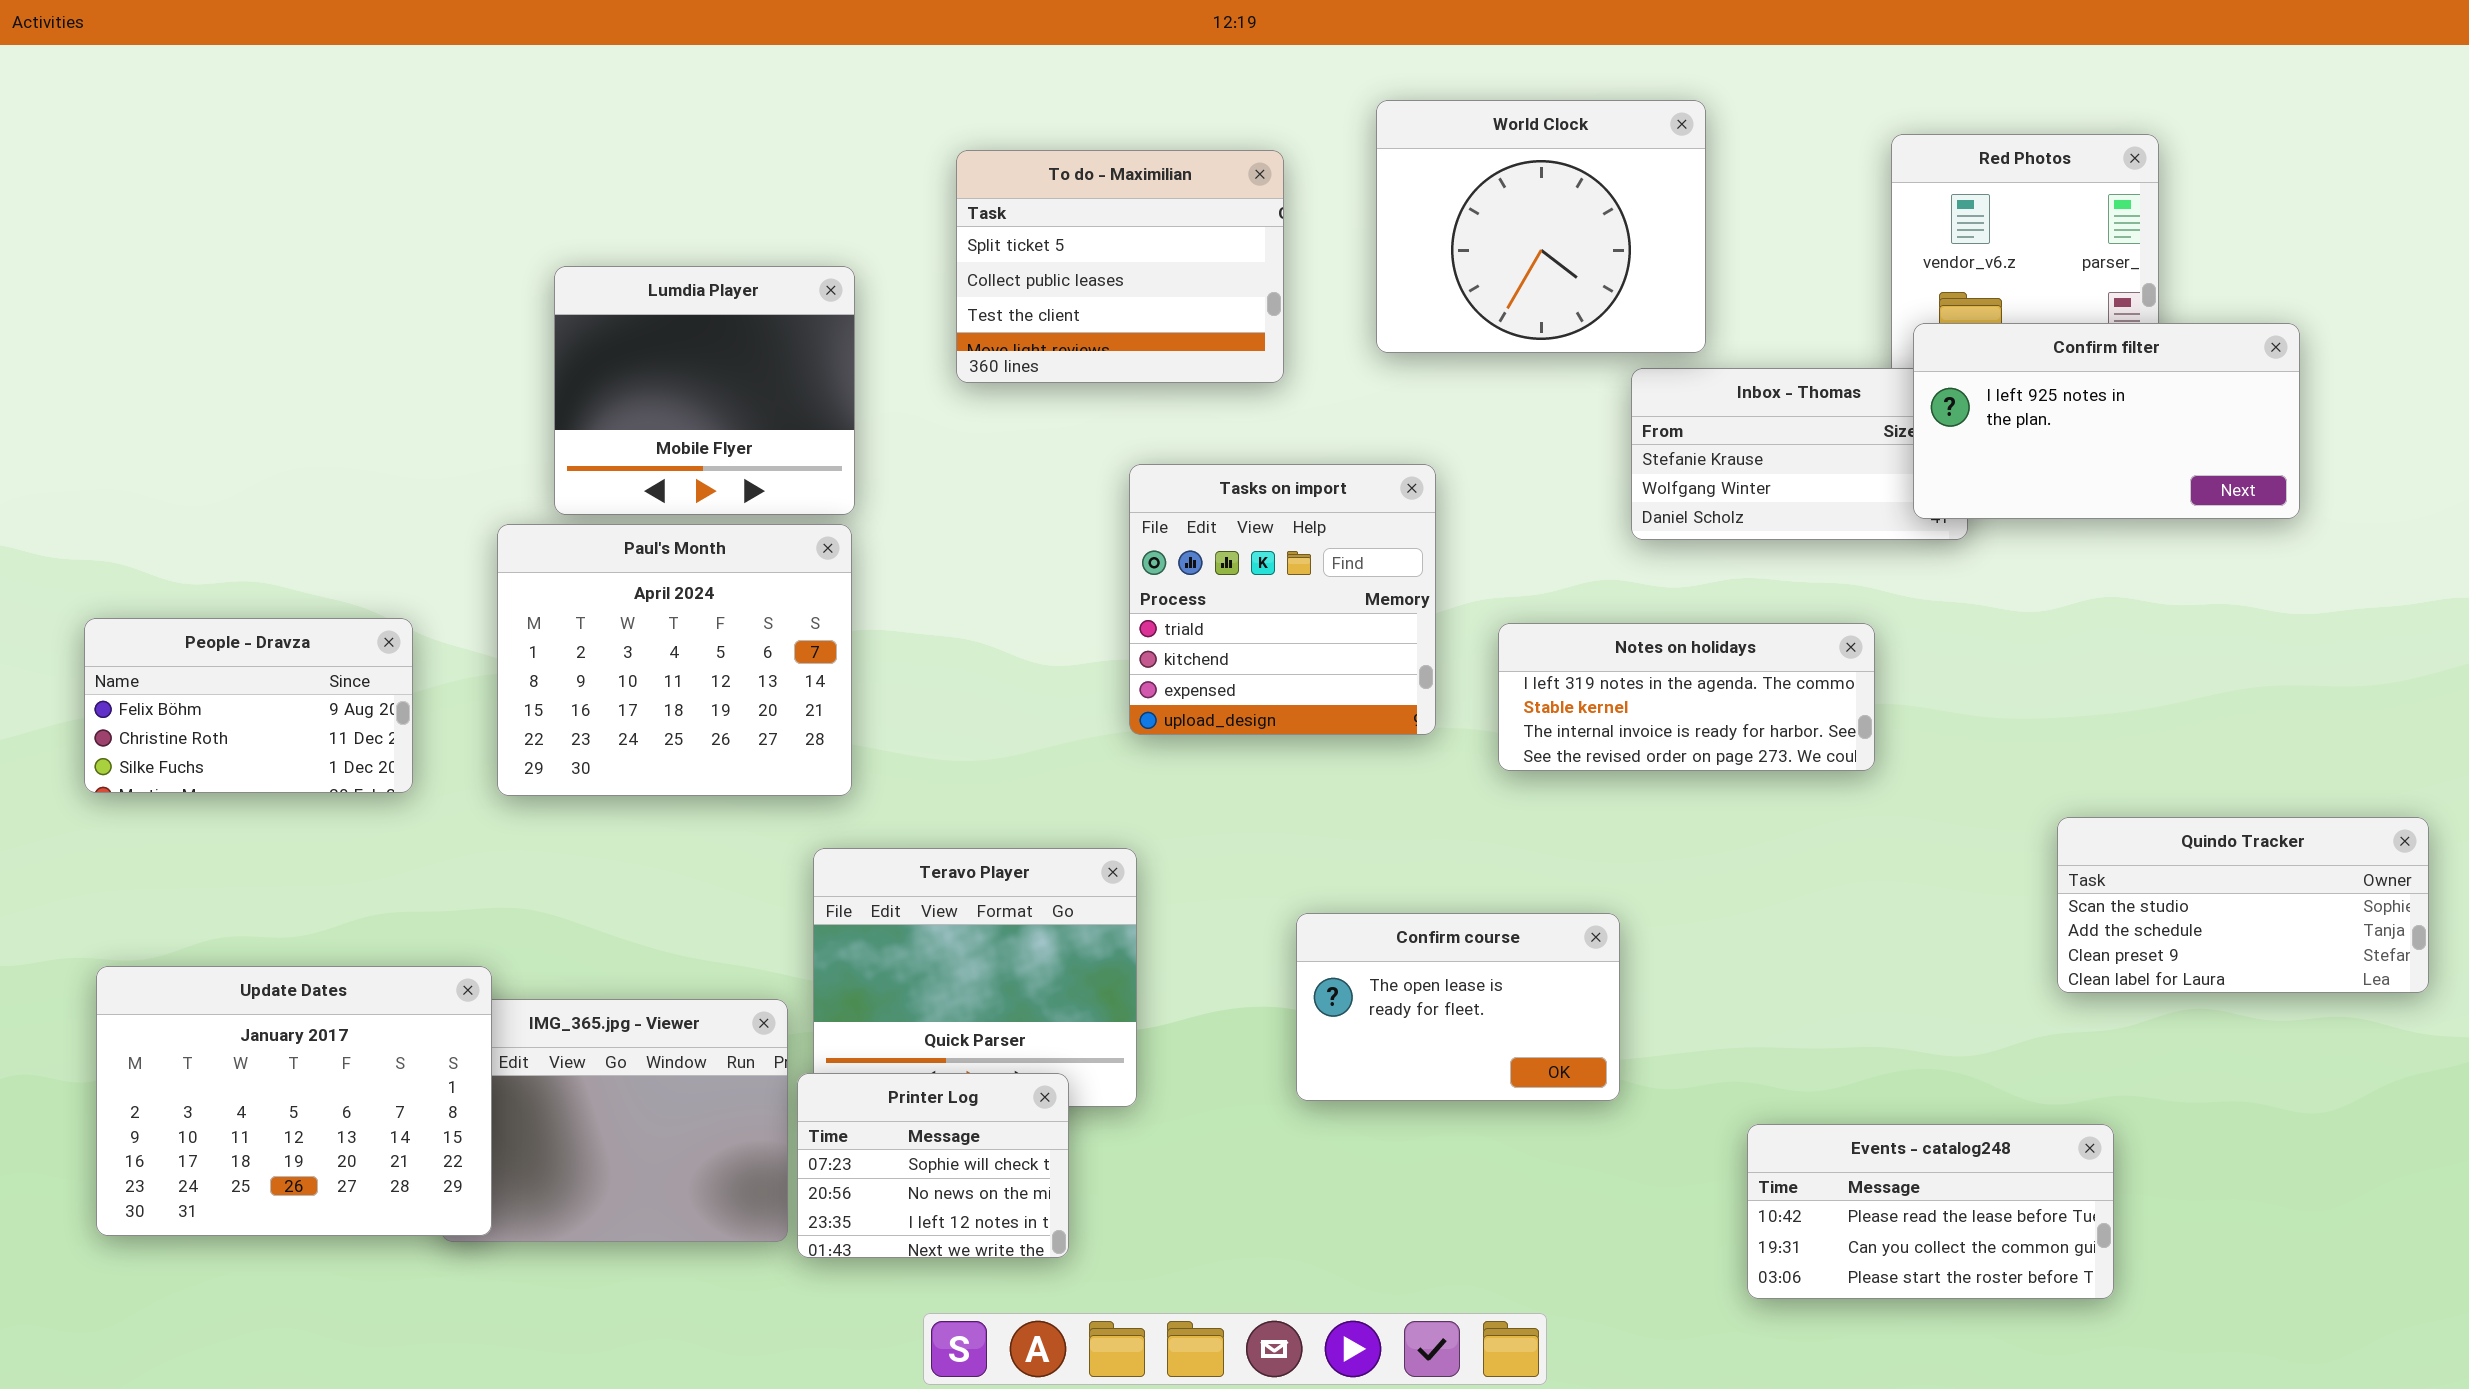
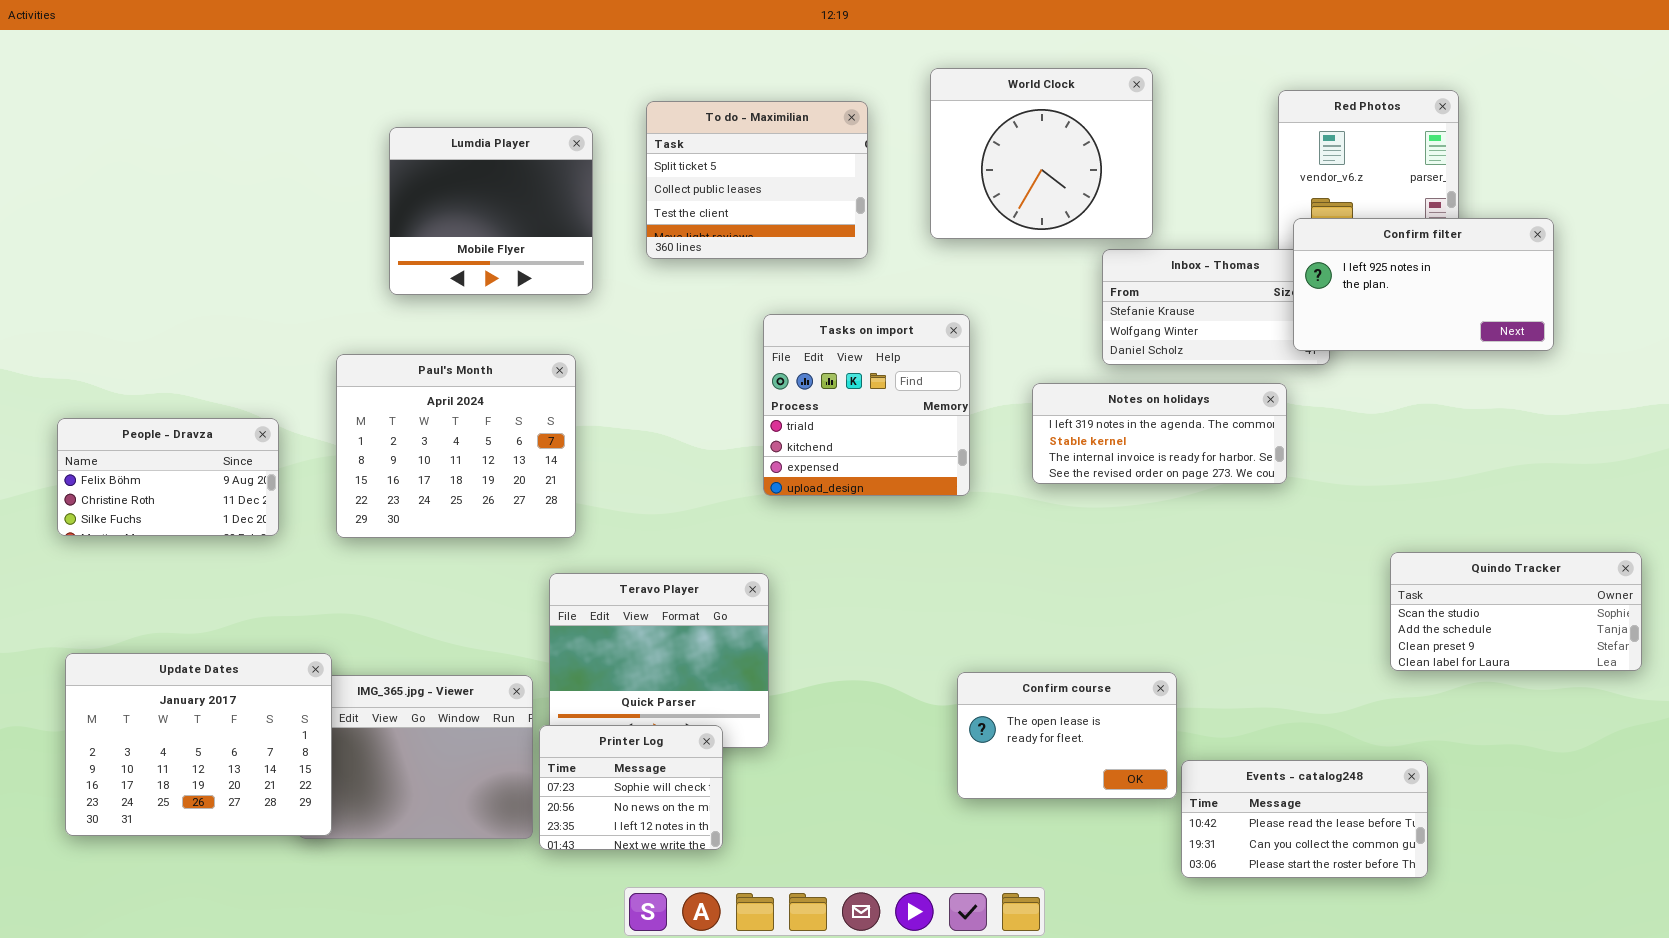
Lumdia Player: [554,266,855,515] -> [389,127,593,295], moved
Notes on holidays: [1498,623,1875,771] -> [1032,383,1287,484], moved
Confirm course: [1296,913,1620,1101] -> [957,672,1177,799], moved

